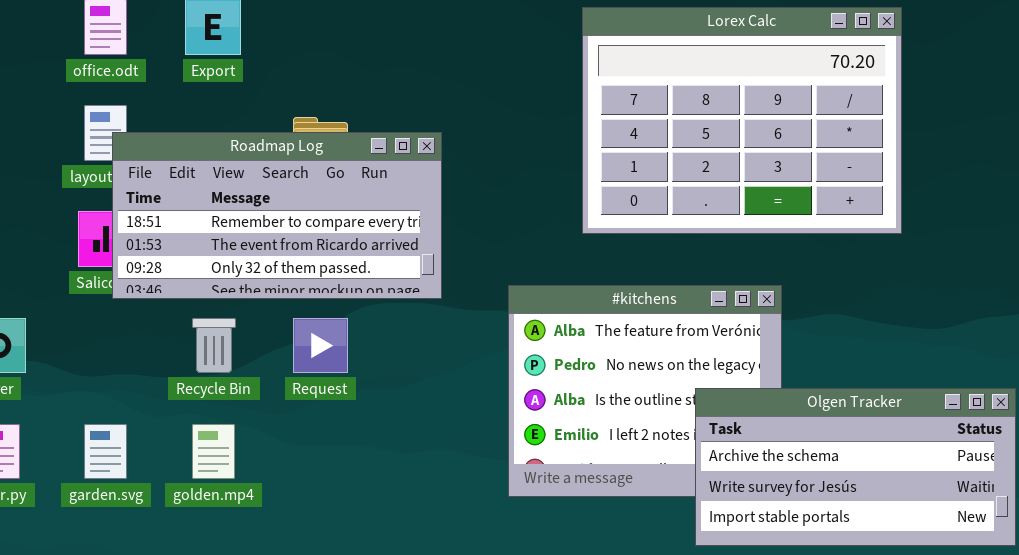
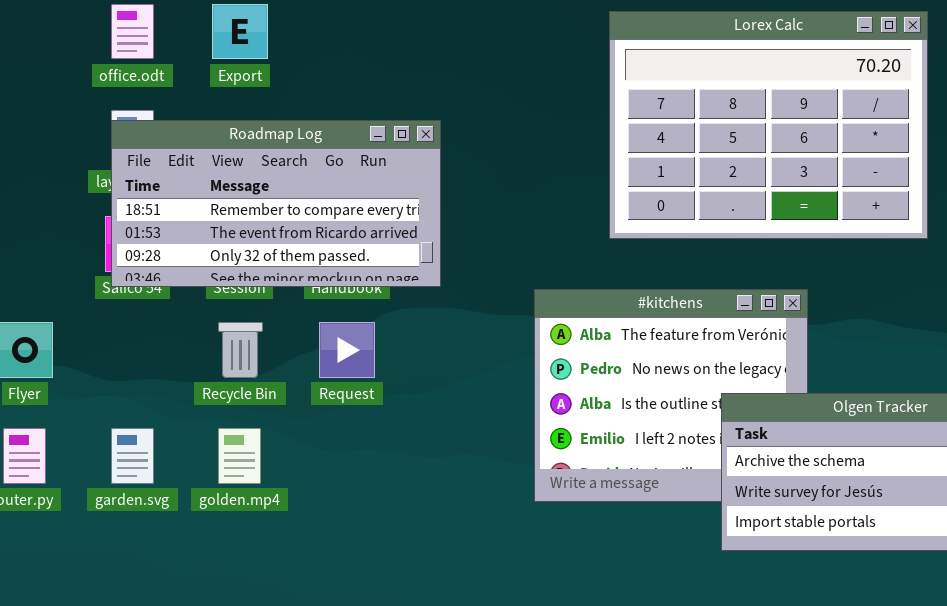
Roadmap Log: [112,132,442,299] -> [111,120,441,287], moved

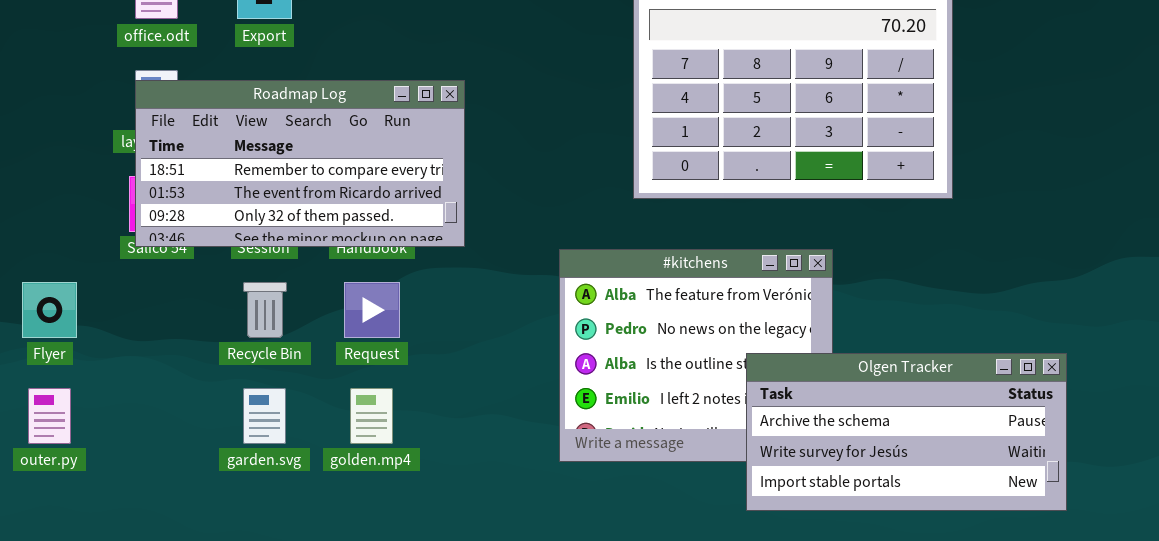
garden.svg: [111,428,154,484] -> [243,388,286,444], moved
golden.mp4: [218,428,261,484] -> [350,388,393,444], moved

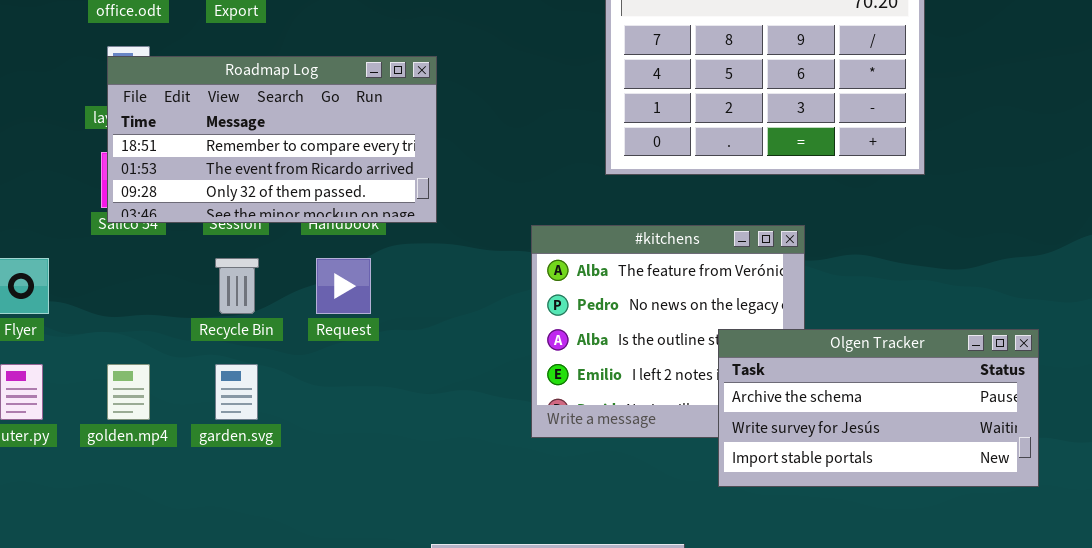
golden.mp4: [350,388,393,444] -> [107,364,150,420], moved

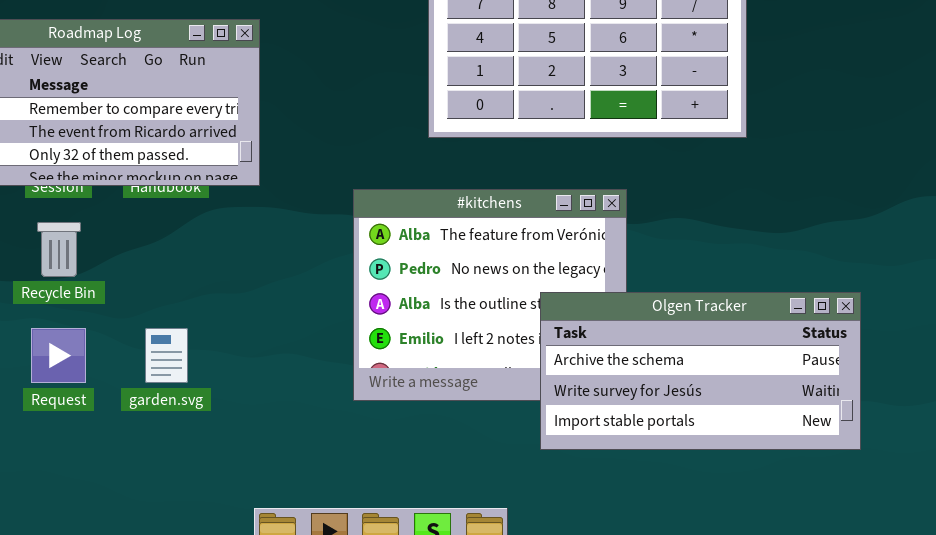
Request: [316,258,371,314] -> [31,328,86,383], moved
garden.svg: [215,364,258,420] -> [145,328,188,383], moved

